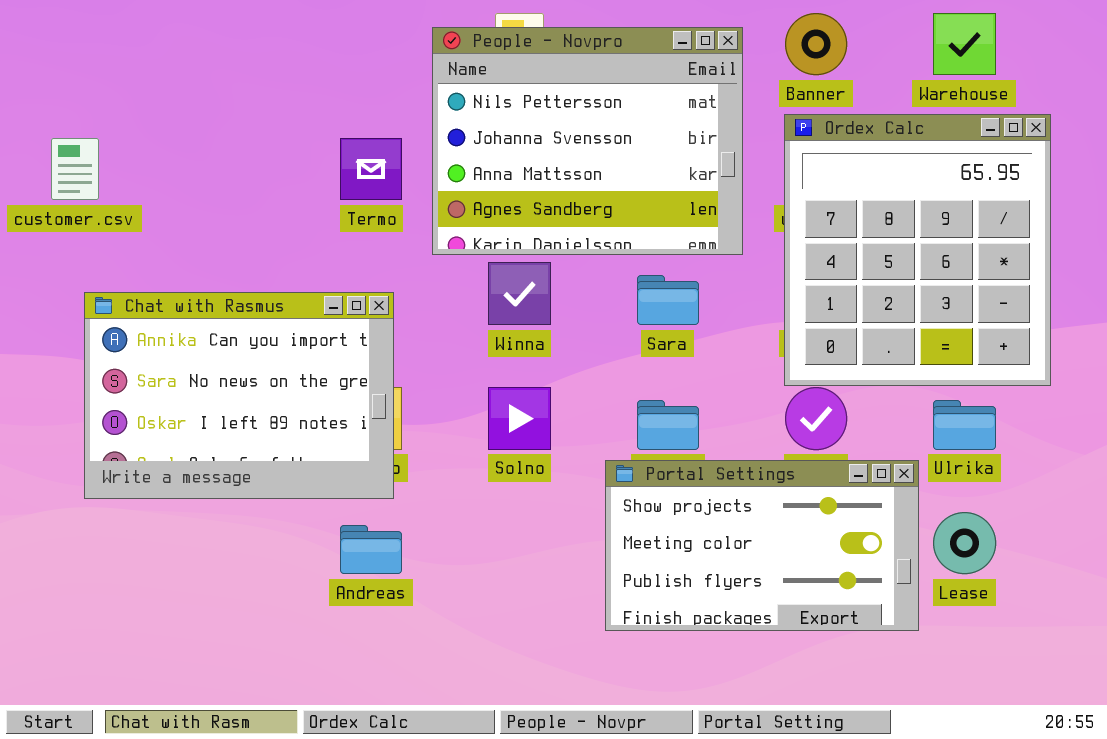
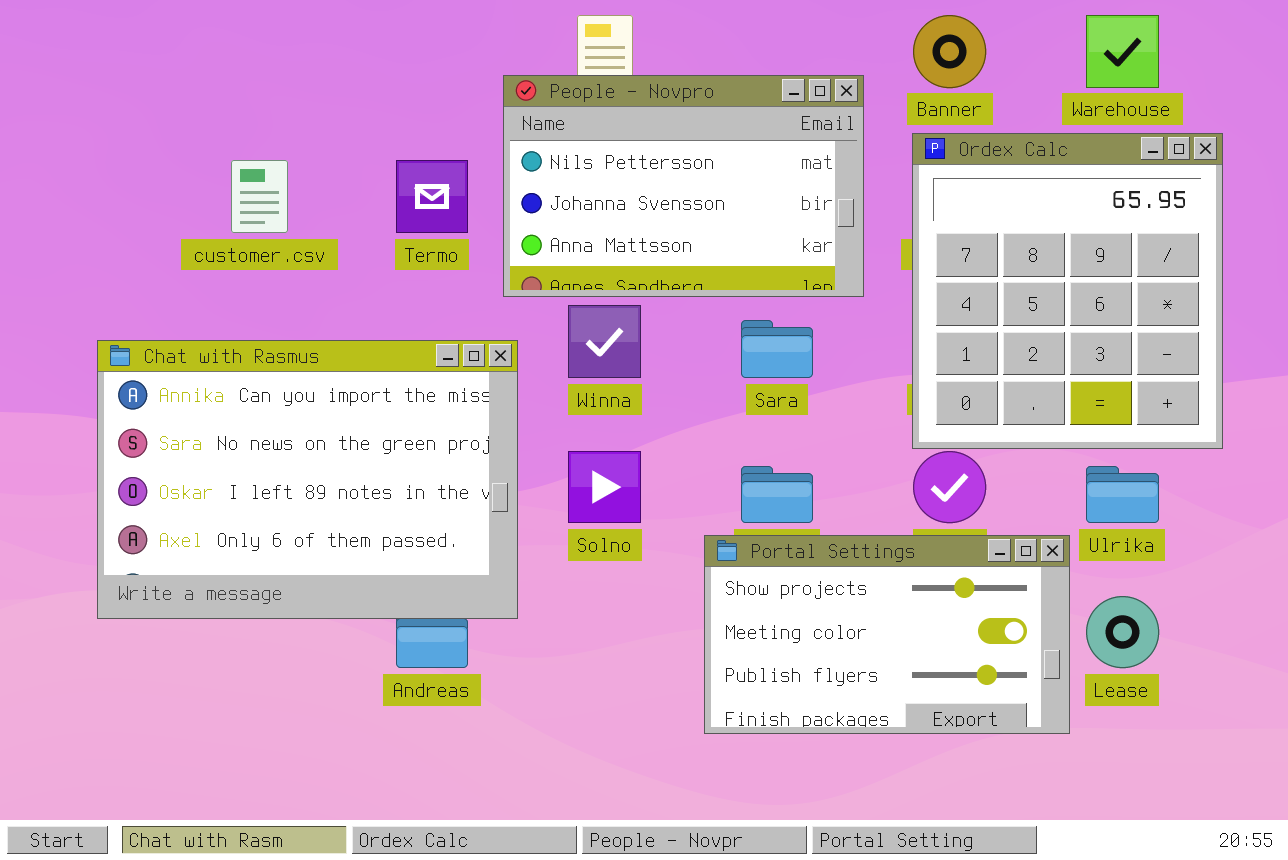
People - Novpro: [432,27,743,255] -> [503,75,864,297], resized
customer.csv: [51,138,99,200] -> [231,160,288,233], moved
Chat with Rasmus: [84,292,394,499] -> [97,340,518,619], resized

